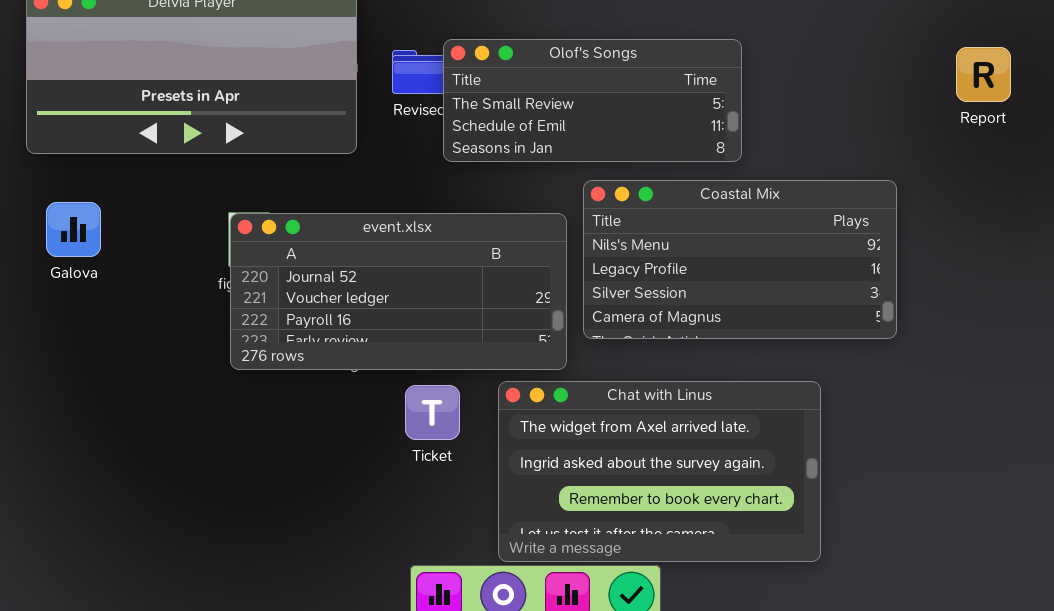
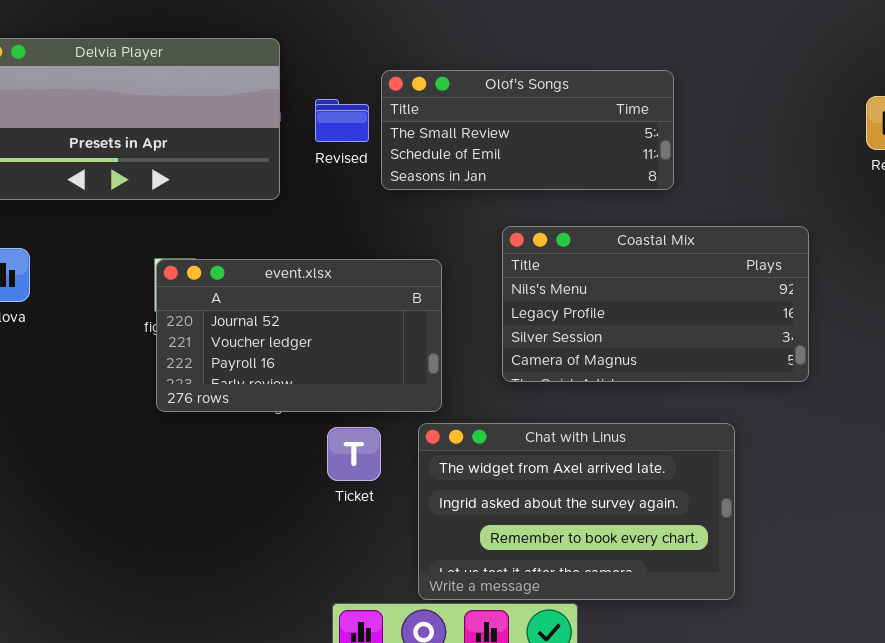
Olof's Songs: [443,39,742,162] -> [381,70,674,190], moved
event.xlsx: [230,213,567,370] -> [156,259,442,412], resized

